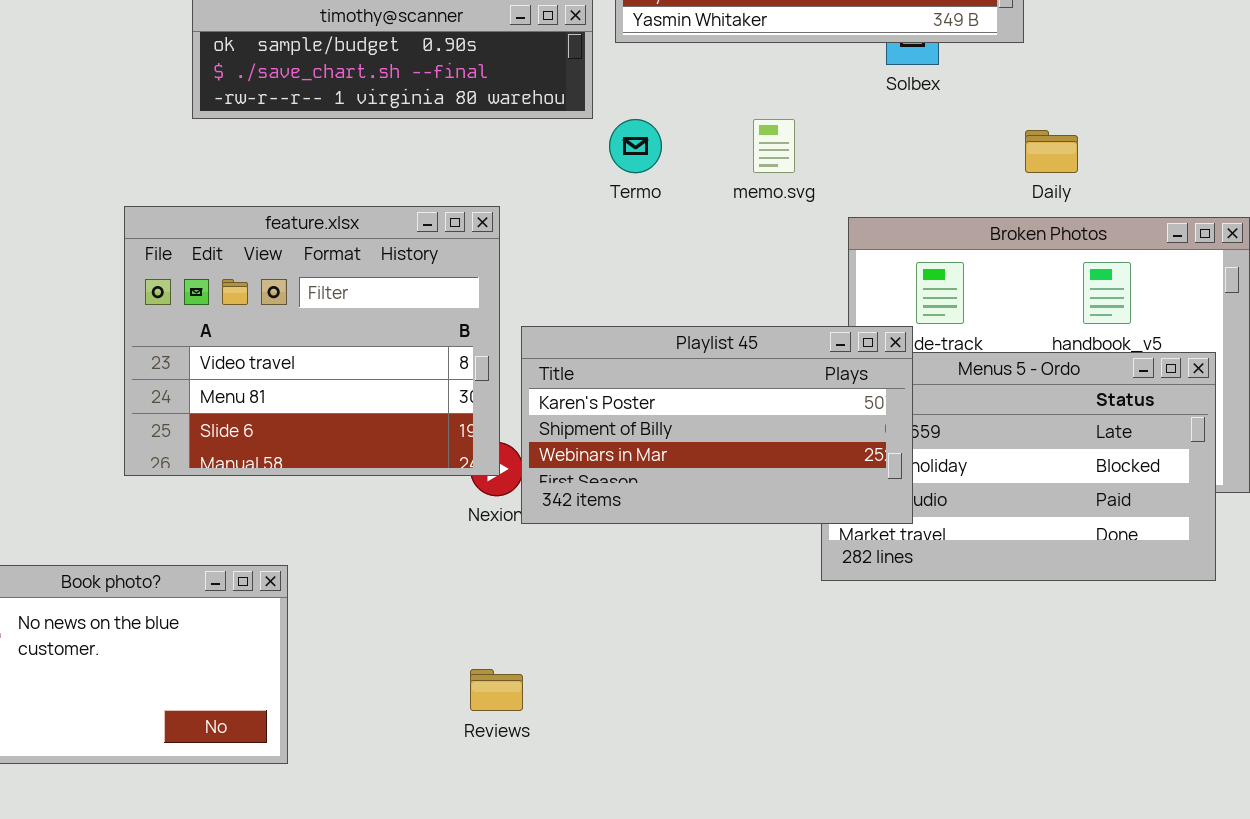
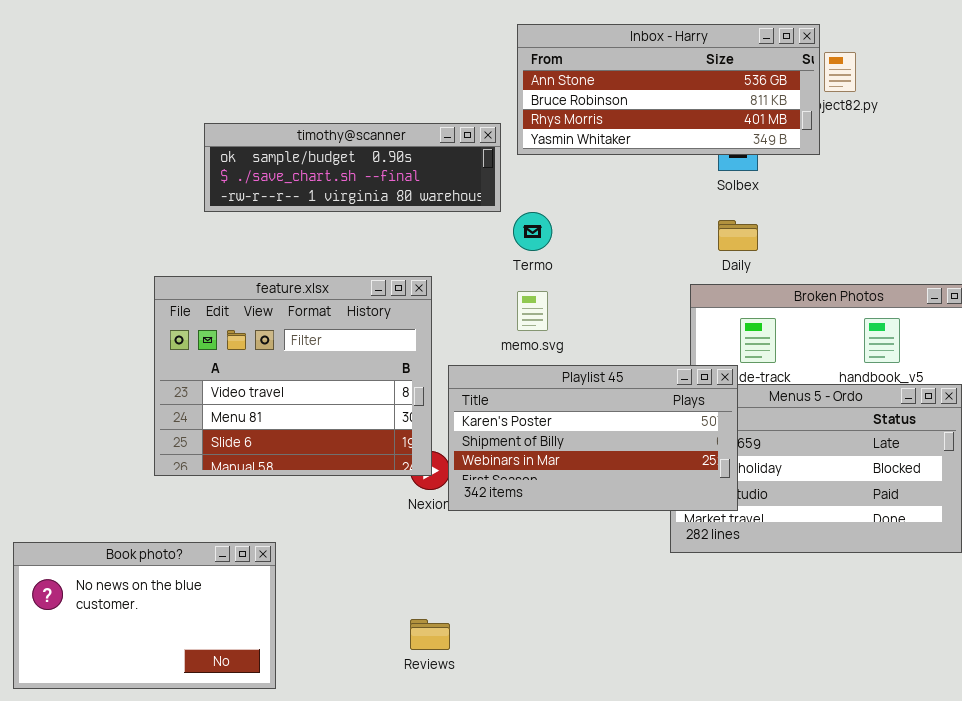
memo.svg: [753,119,795,173] -> [517,291,548,331], moved
Daily: [1025,130,1078,173] -> [718,220,758,251], moved

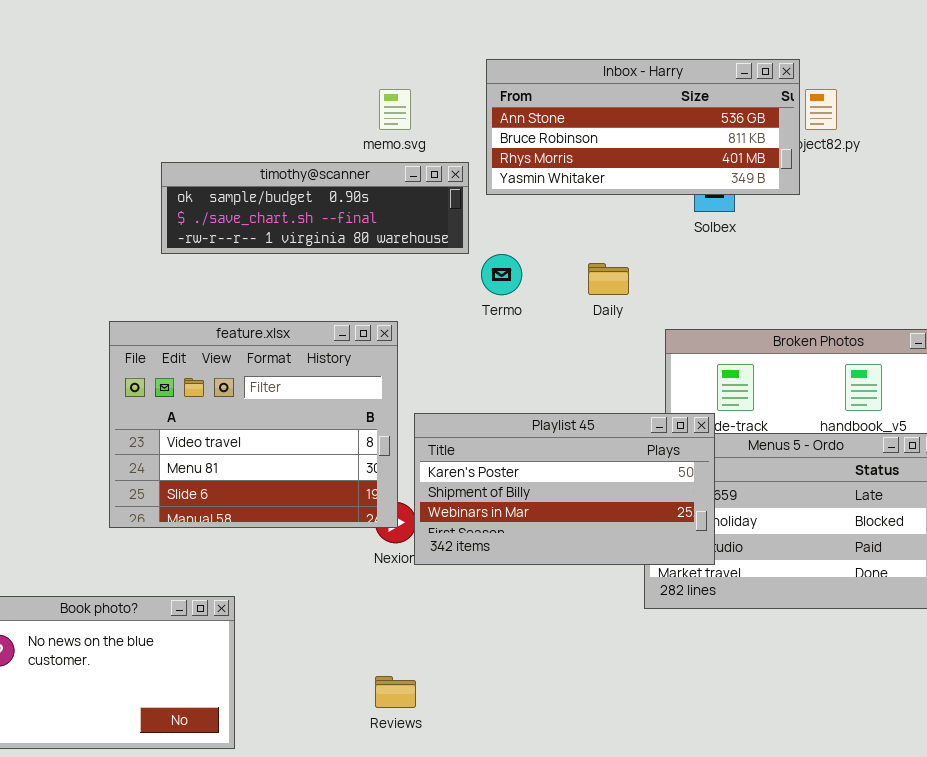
Daily: [718,220,758,251] -> [588,263,629,295], moved
memo.svg: [517,291,548,331] -> [379,89,411,130], moved

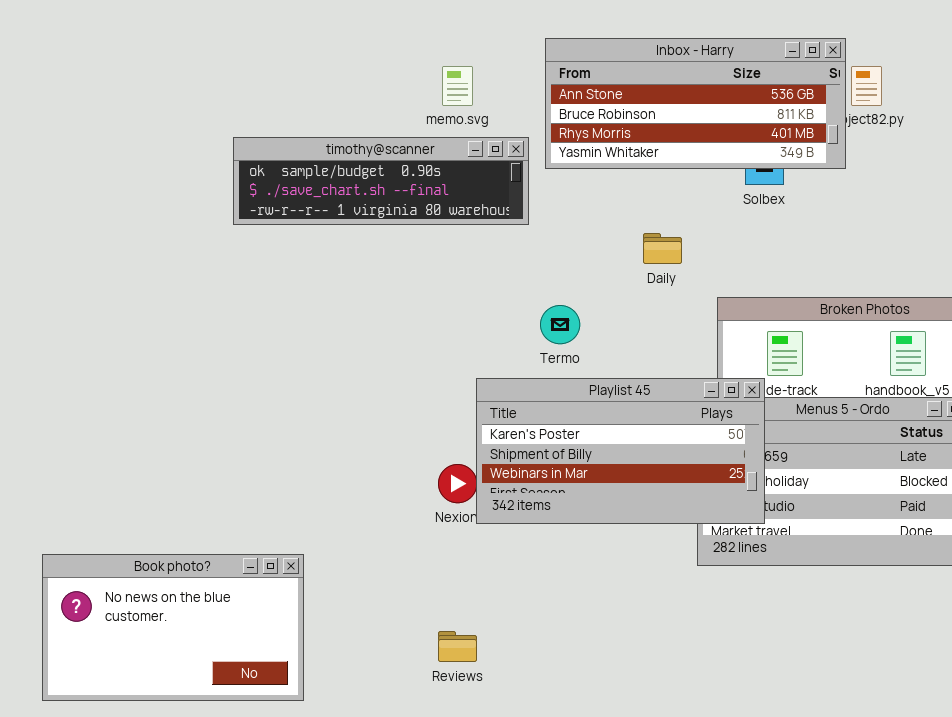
Termo: [481,254,522,295] -> [540,305,580,344], moved
feature.xlsx: [109,321,398,528] -> none, closed

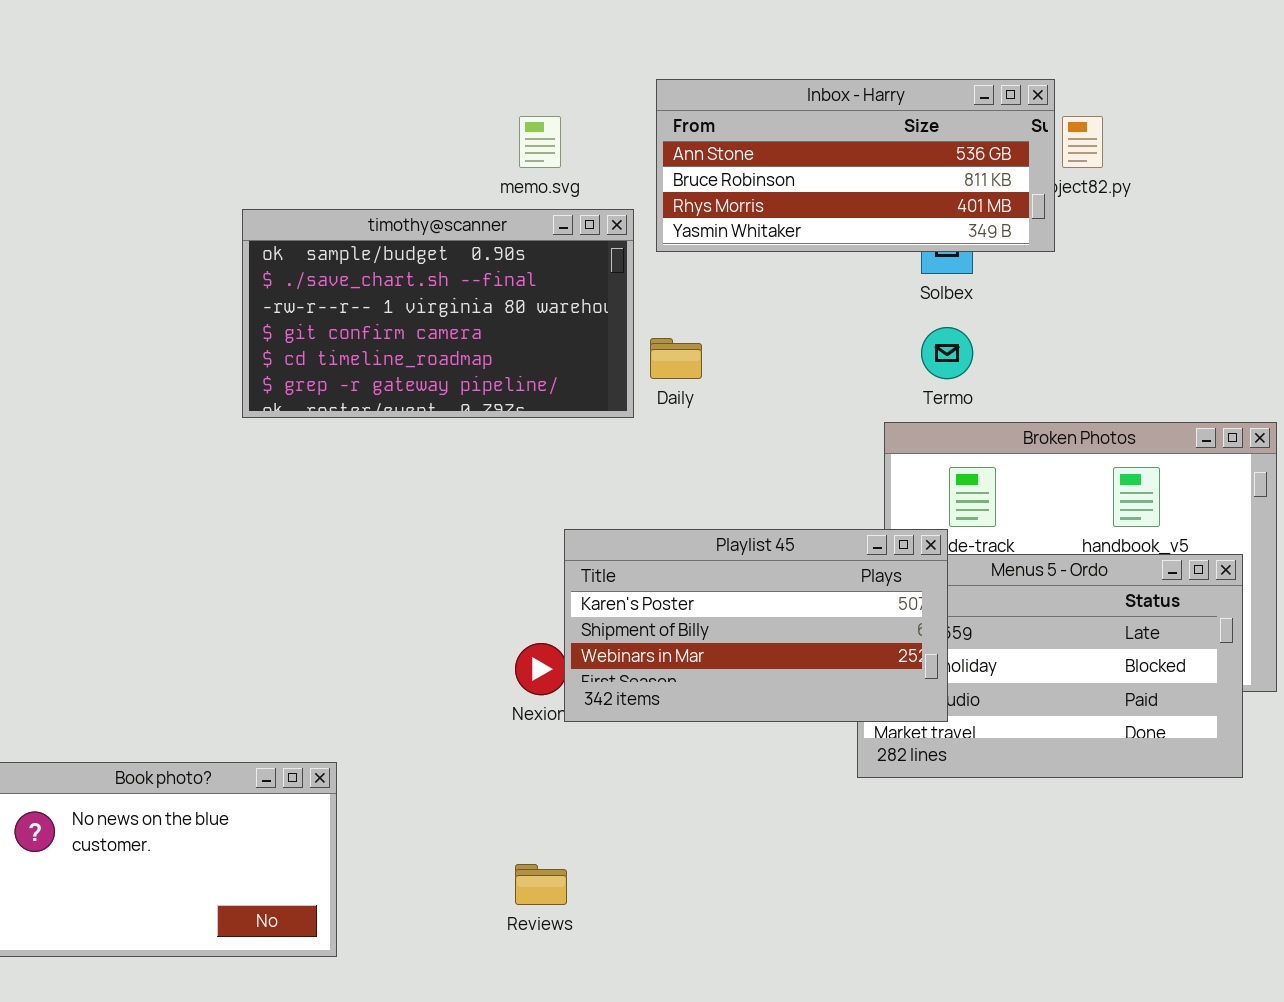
timothy@scanner: [233,137,529,225] -> [242,209,634,418], resized
Daily: [643,233,682,264] -> [650,338,702,379], moved
Termo: [540,305,580,344] -> [921,327,973,379], moved

